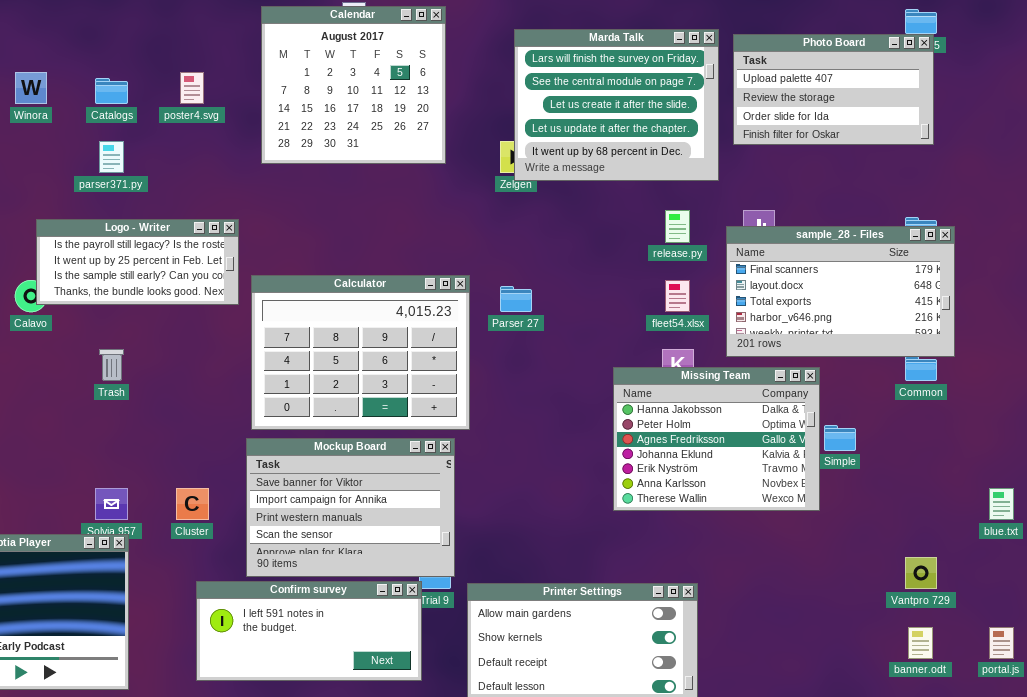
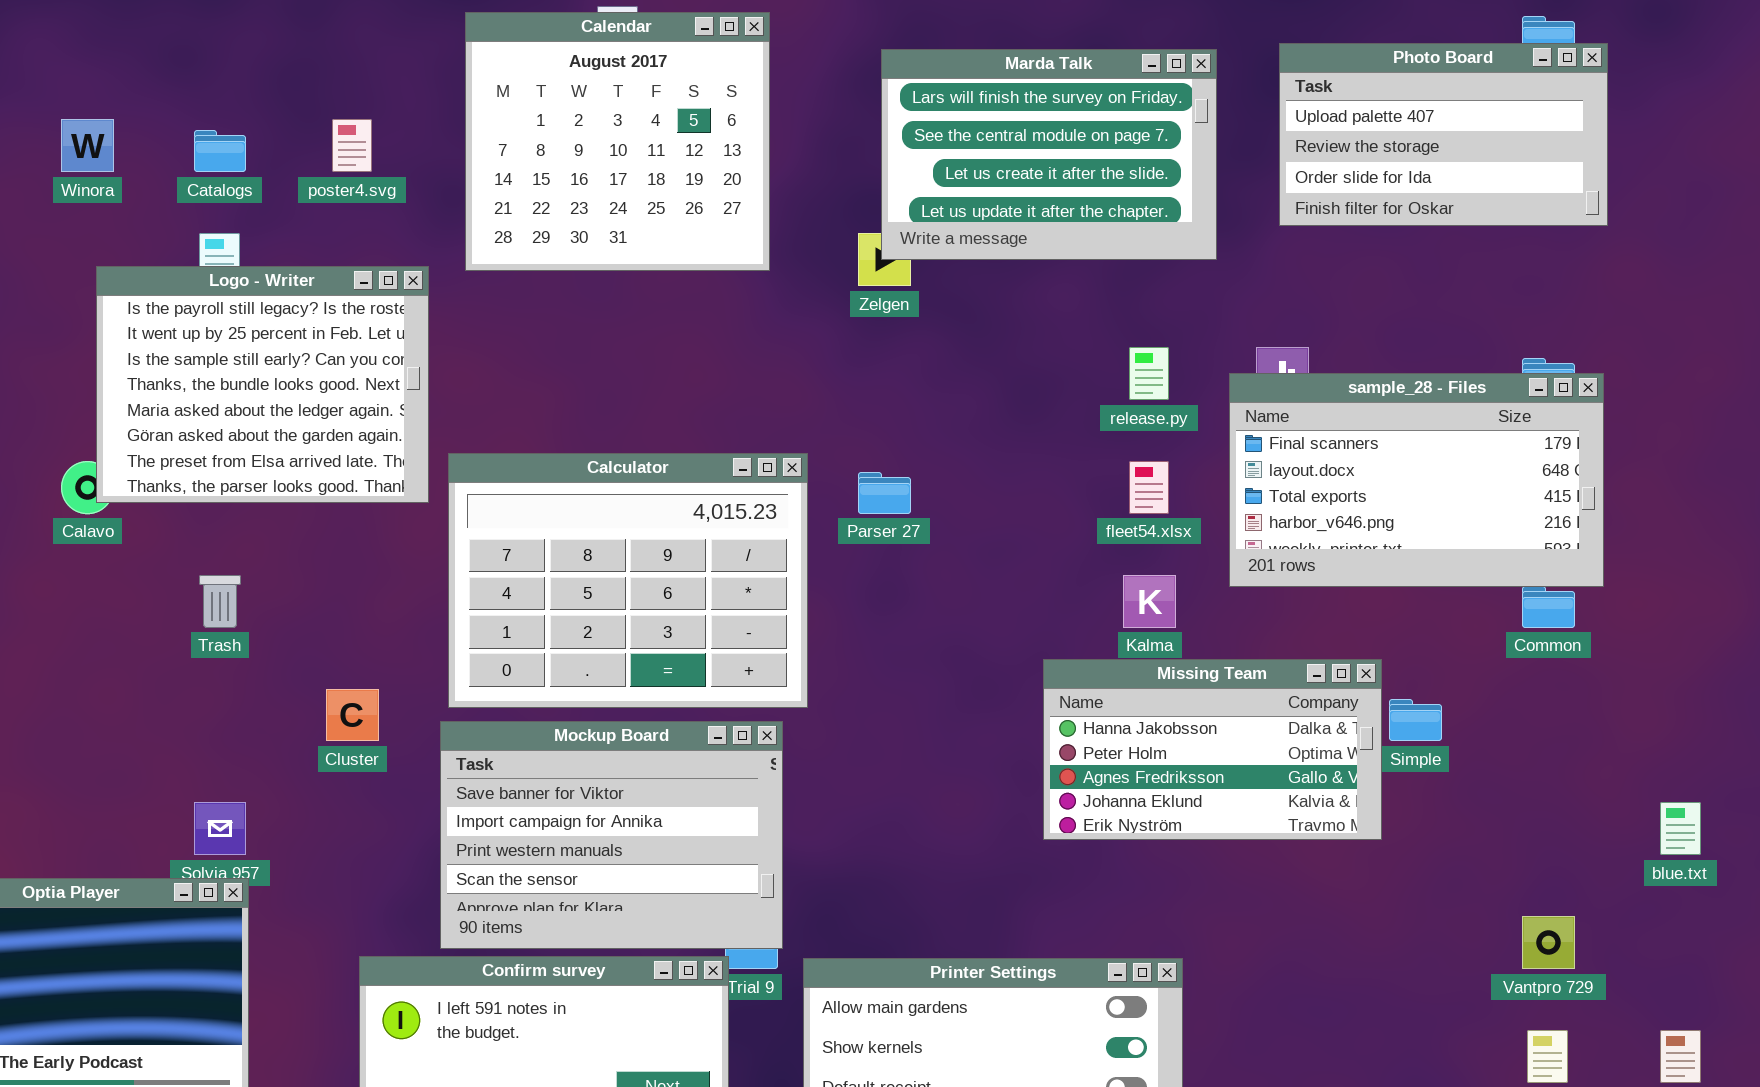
Marda Talk: [514,29,719,181] -> [881,49,1217,260], resized
Photo Board: [733,34,934,145] -> [1279,43,1608,226], moved
Logo - Writer: [36,219,239,305] -> [96,266,429,503], resized
Missing Team: [613,367,820,511] -> [1043,659,1382,840], resized
Cluster: [176,488,209,520] -> [326,689,379,741], moved

